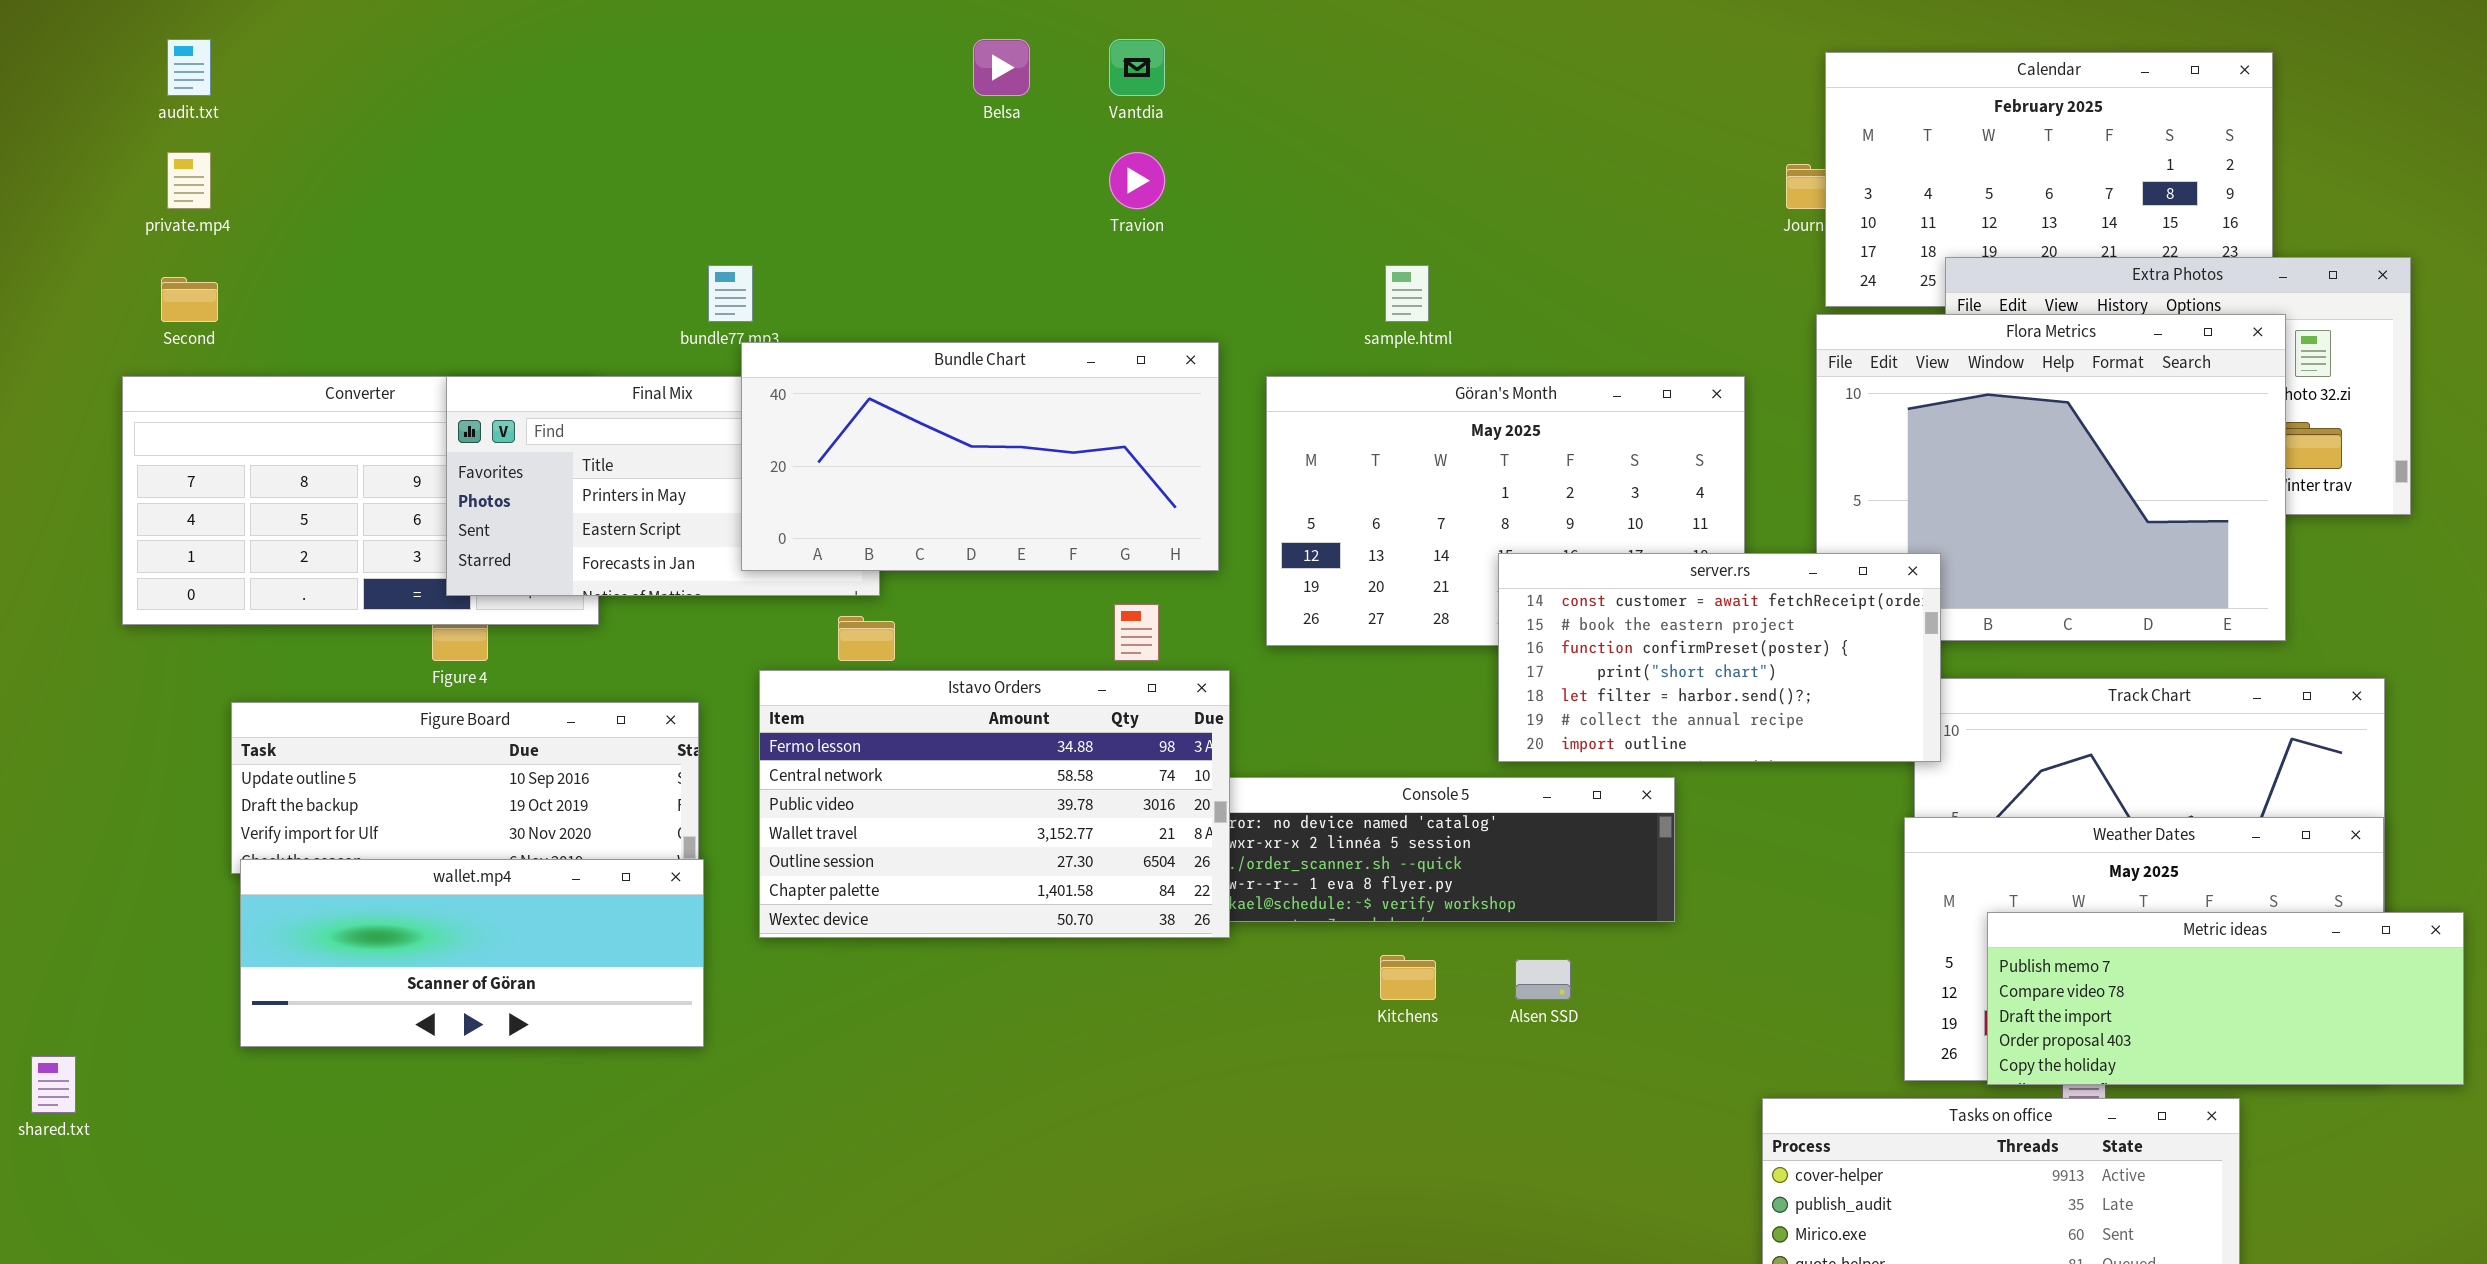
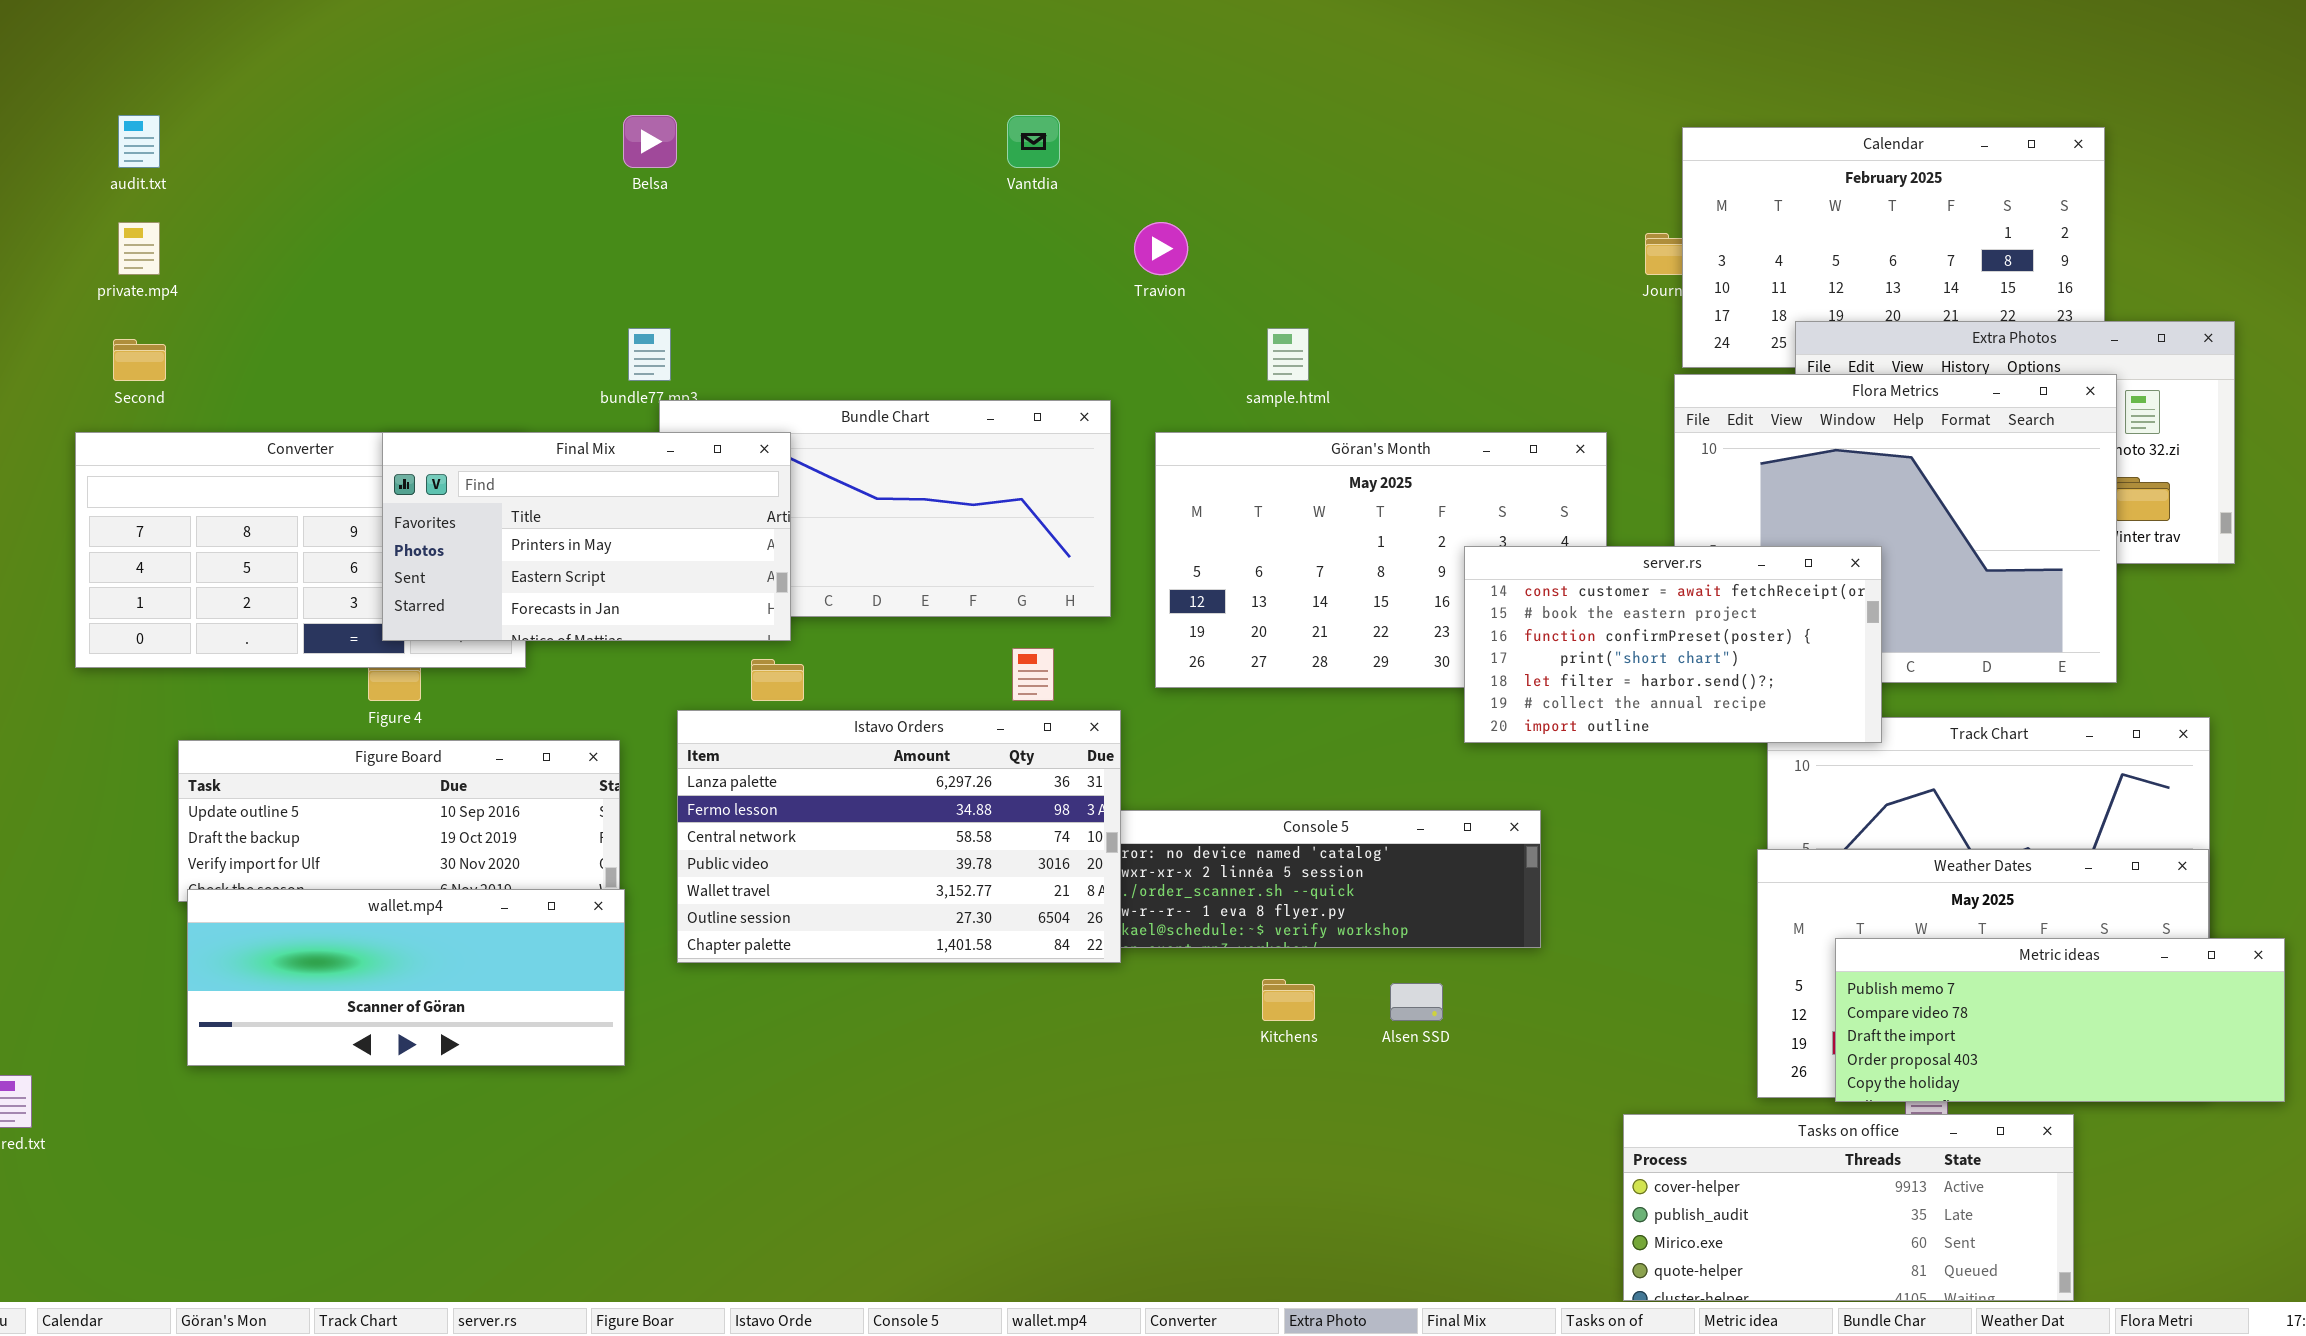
Belsa: [973,39,1030,96] -> [623,115,677,168], moved
Travion: [1109,152,1165,209] -> [1134,222,1188,275], moved
Final Mix: [446,376,880,596] -> [382,432,791,641], raised
server.rs: [1498,553,1941,762] -> [1464,546,1882,743], moved
Istavo Orders: [759,670,1230,938] -> [677,710,1121,963], scrolled up 1 row

